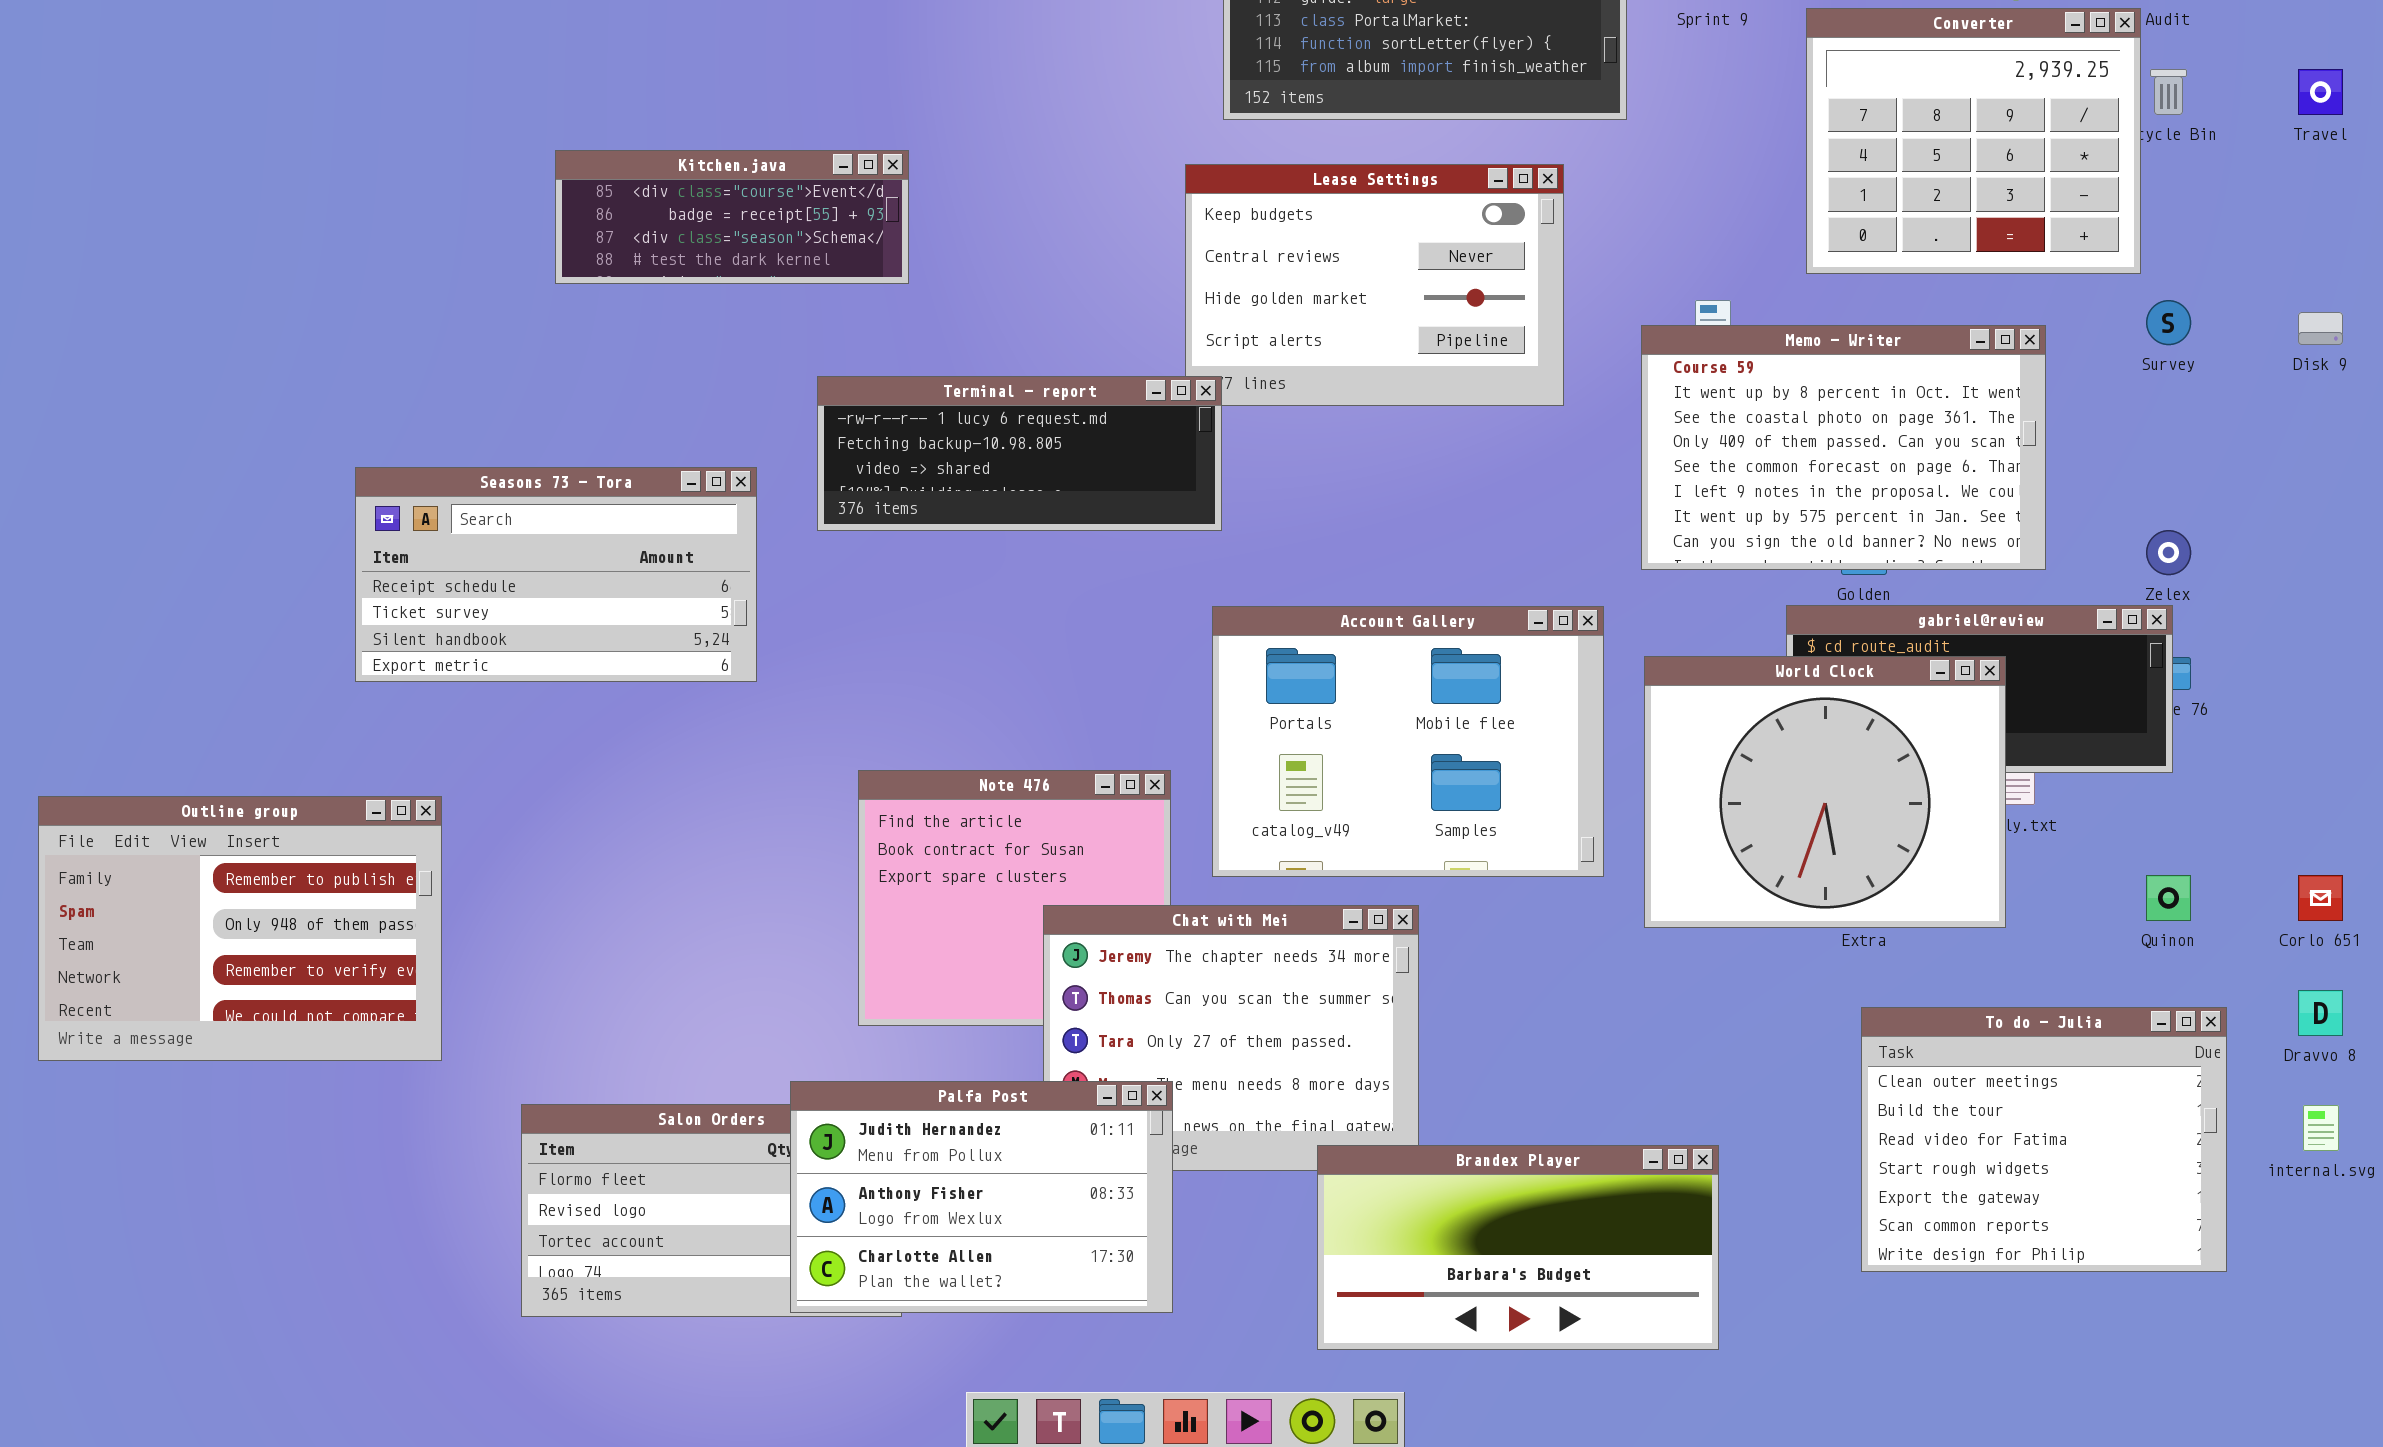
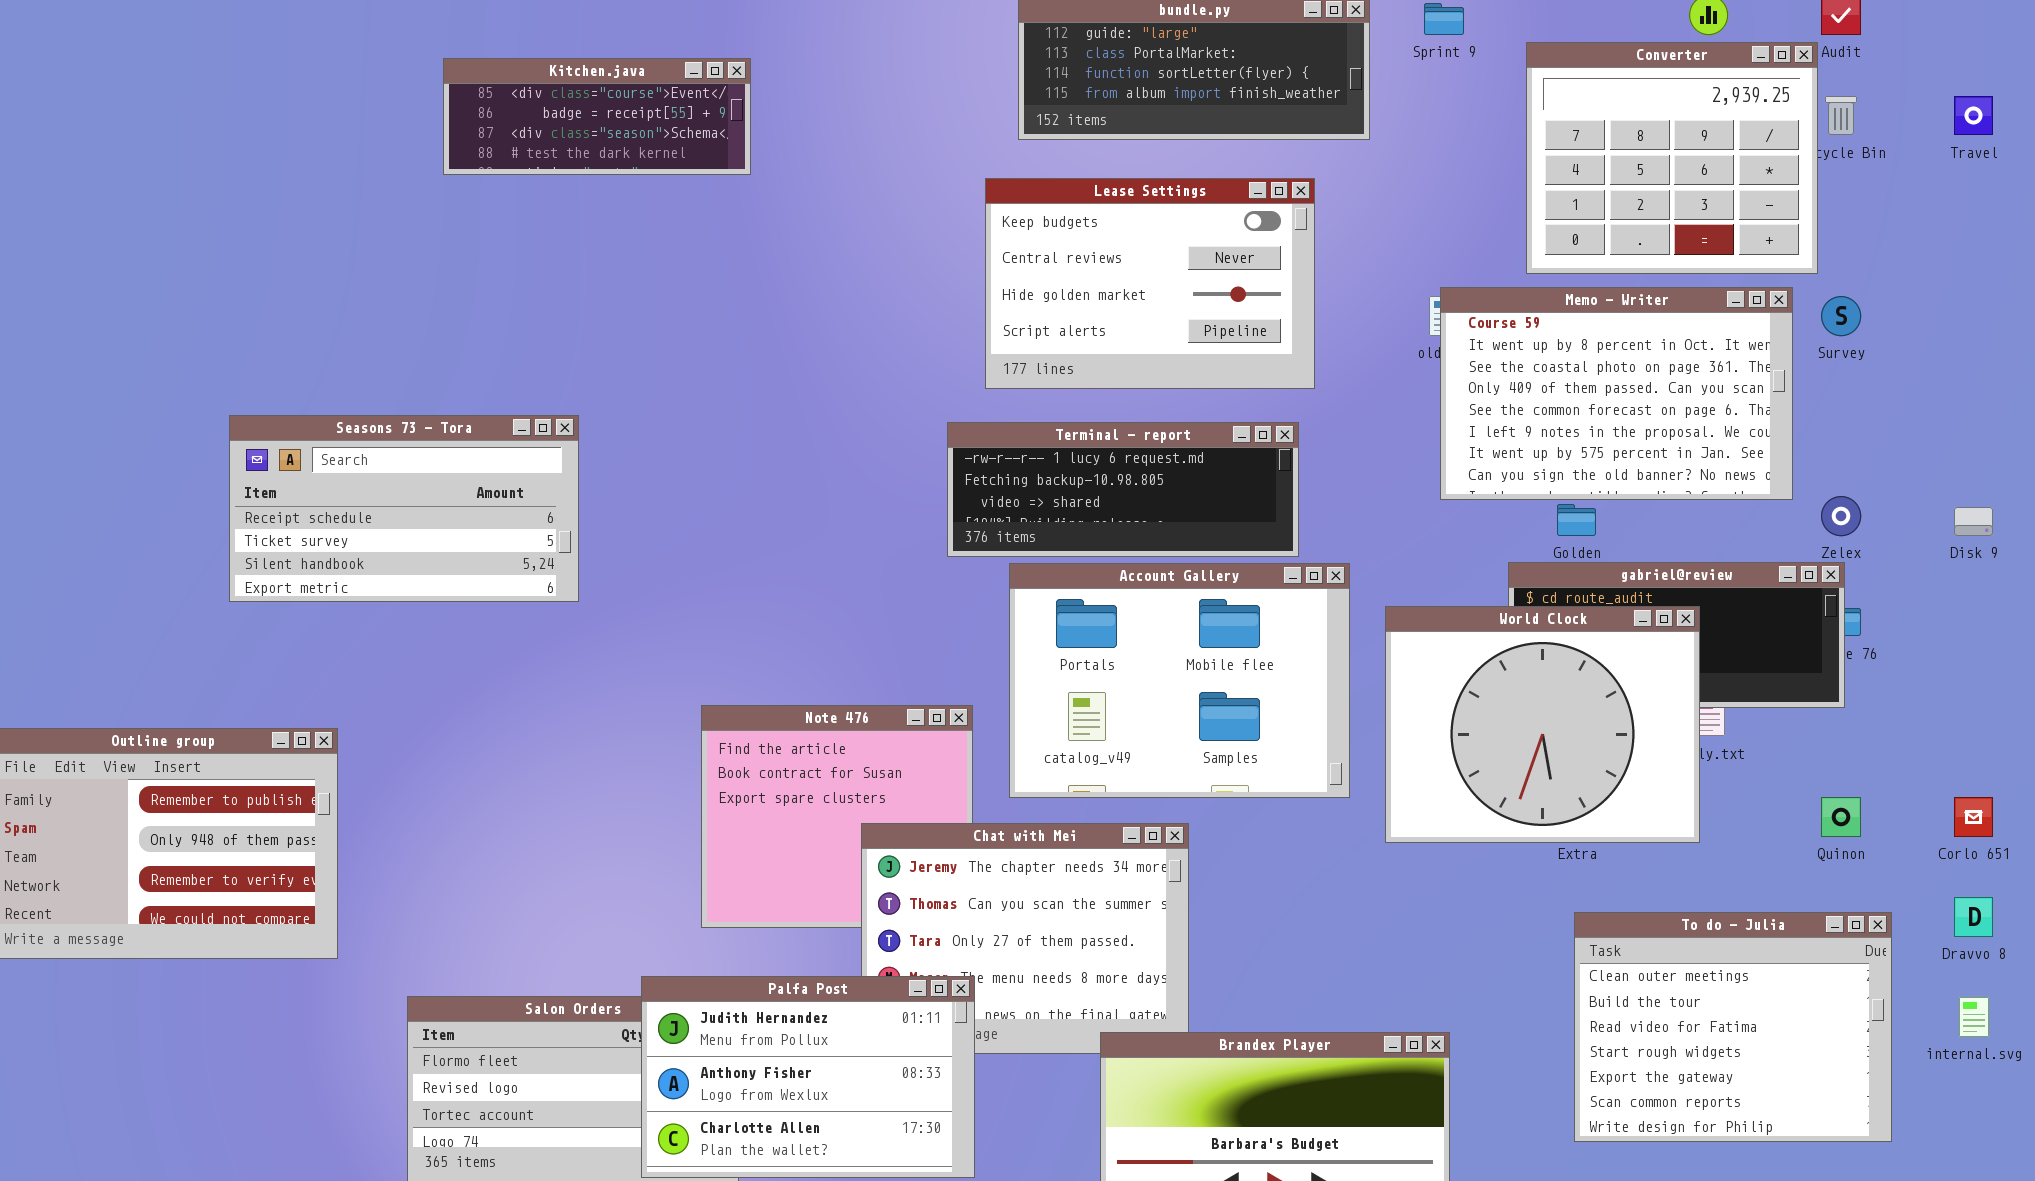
Kitchen.java: [555,150,909,284] -> [443,58,751,175], moved
Disk 9: [2298,312,2343,345] -> [1954,507,1993,536], moved
Memo - Writer: [1641,325,2046,570] -> [1440,287,1793,500], moved
Terminal - report: [817,376,1222,531] -> [947,422,1299,557], moved
Seasons 73 - Tora: [355,467,757,682] -> [229,415,579,602], moved

